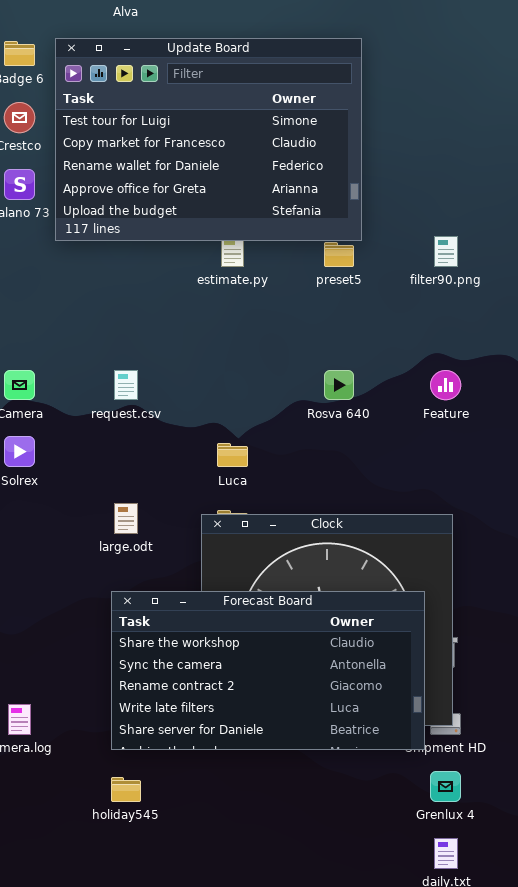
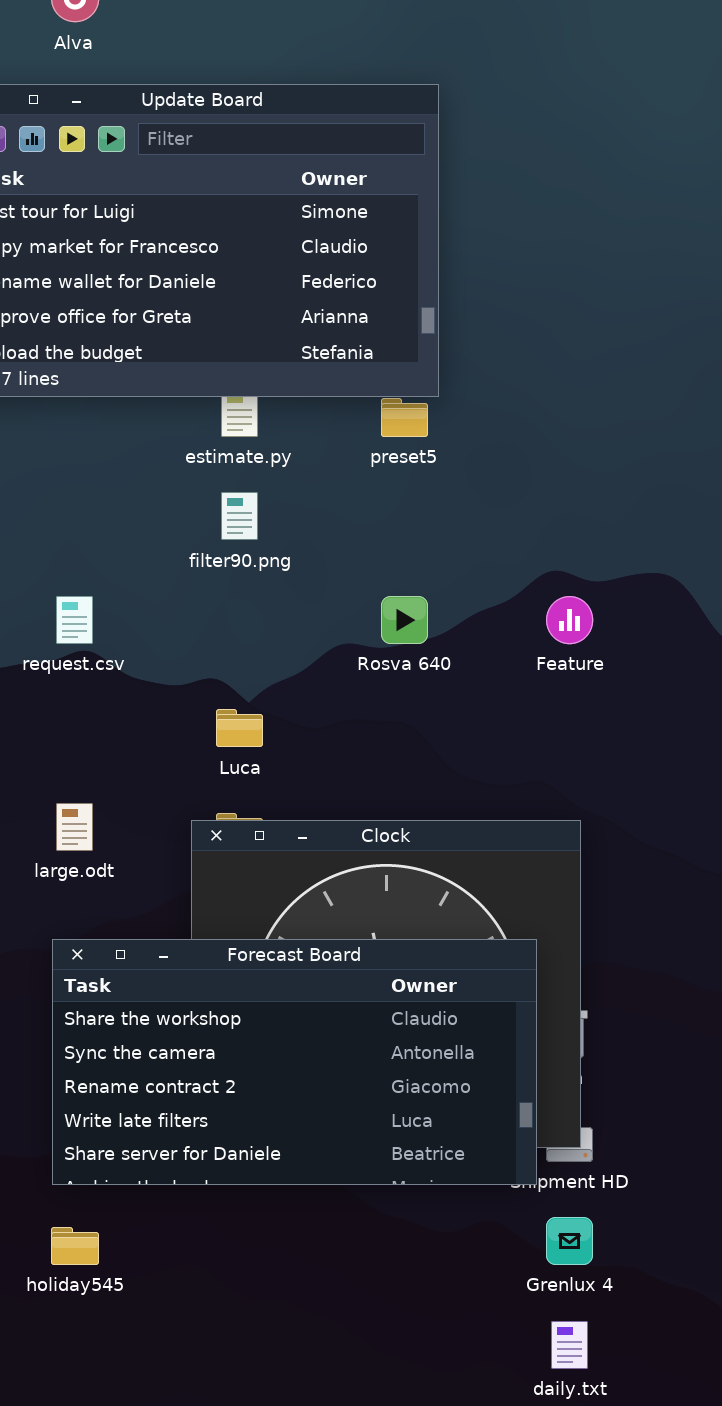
filter90.png: [434,236,458,267] -> [221,492,258,540], moved

